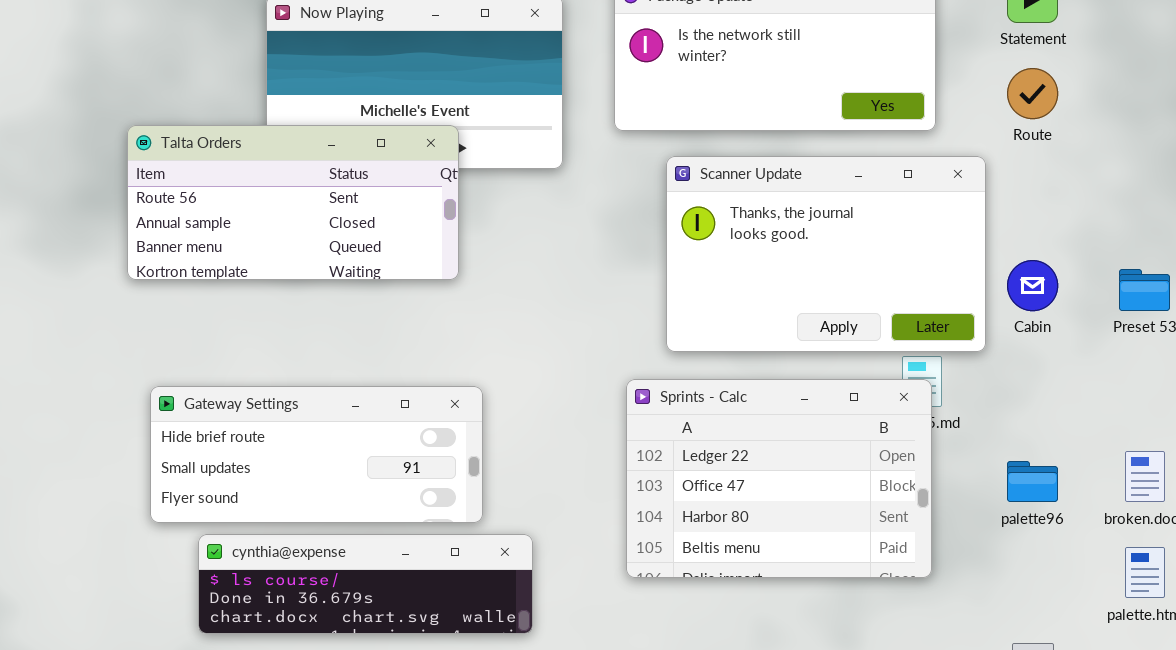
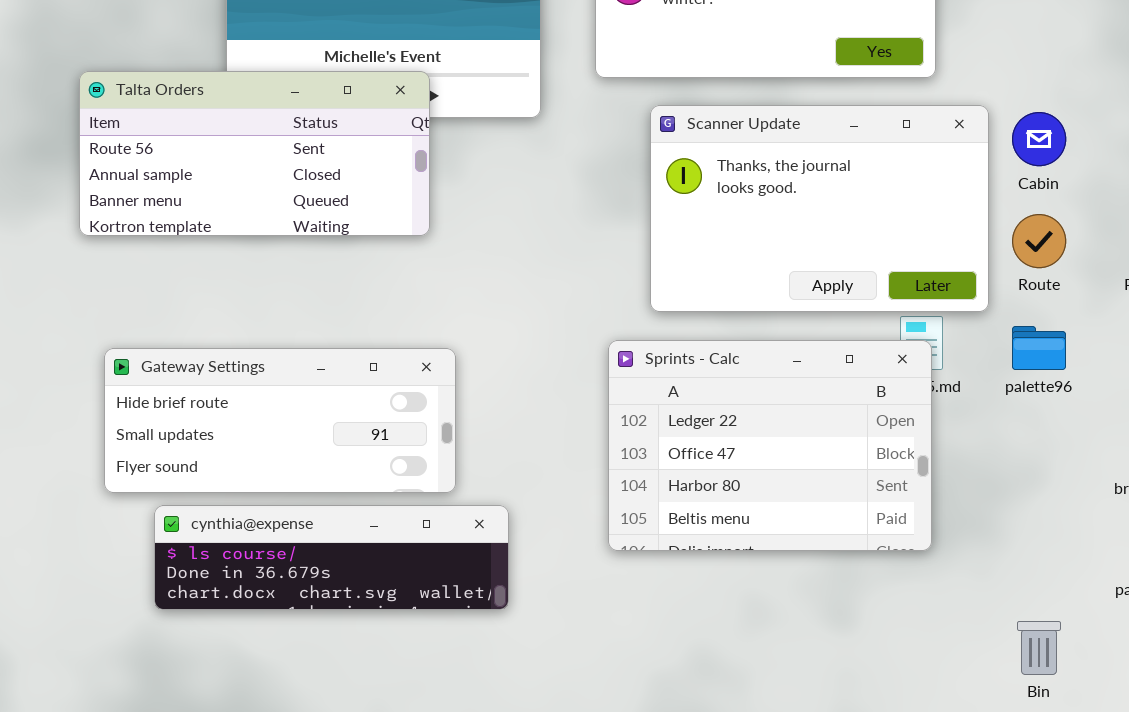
Route: [1007,68,1058,119] -> [1012,214,1066,268], moved
Cabin: [1007,260,1058,311] -> [1012,112,1066,166], moved
palette96: [1007,461,1058,502] -> [1012,326,1066,370], moved

